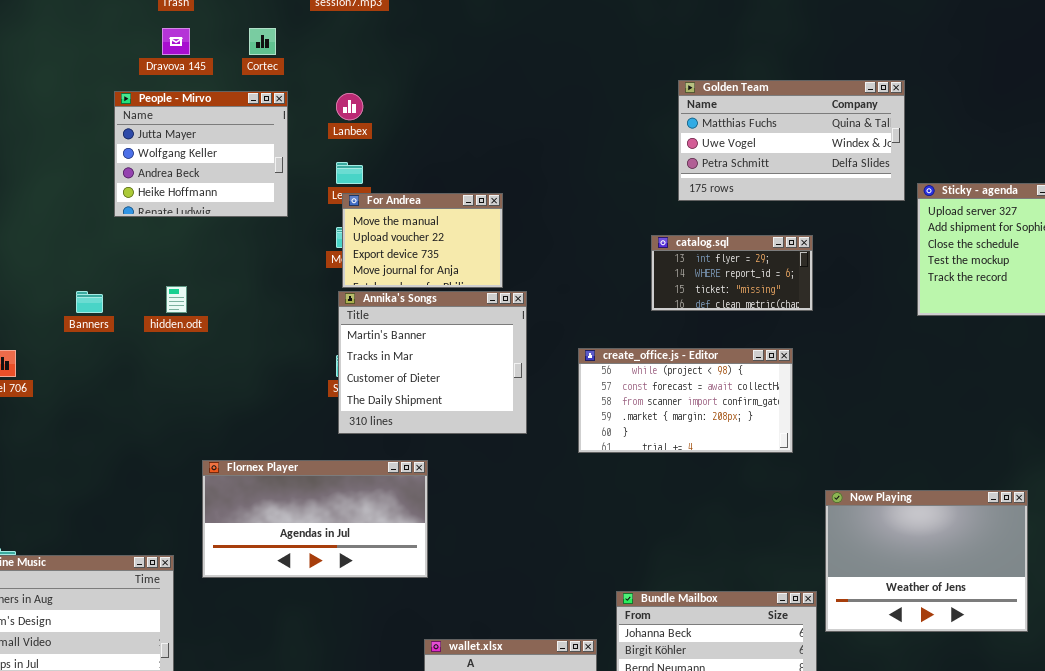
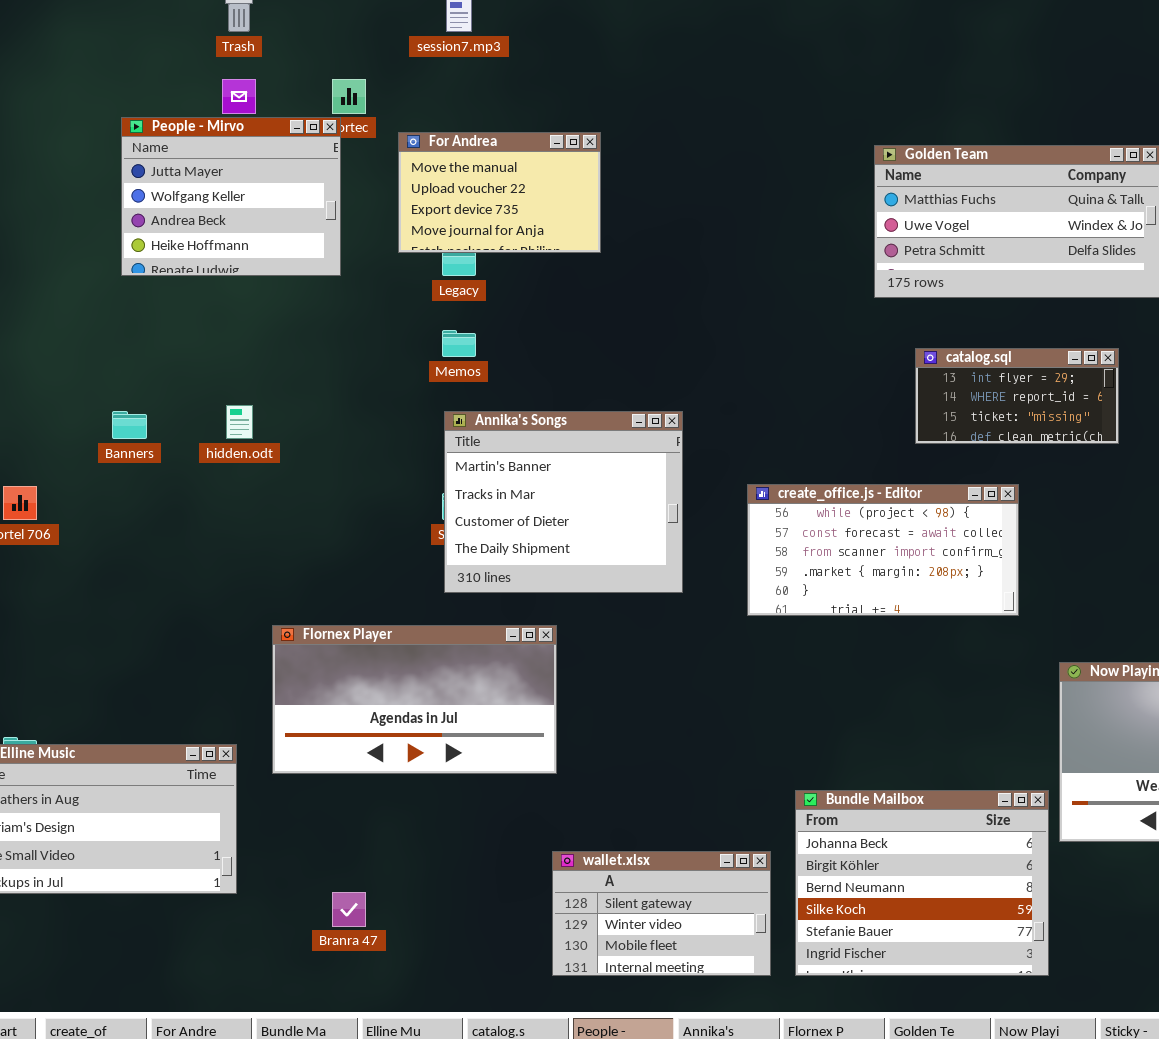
People - Mirvo: [114,91,288,217] -> [121,117,341,276], moved
For Andrea: [342,193,503,288] -> [398,132,601,253], moved
catalog.sql: [651,235,813,311] -> [915,348,1119,444], moved

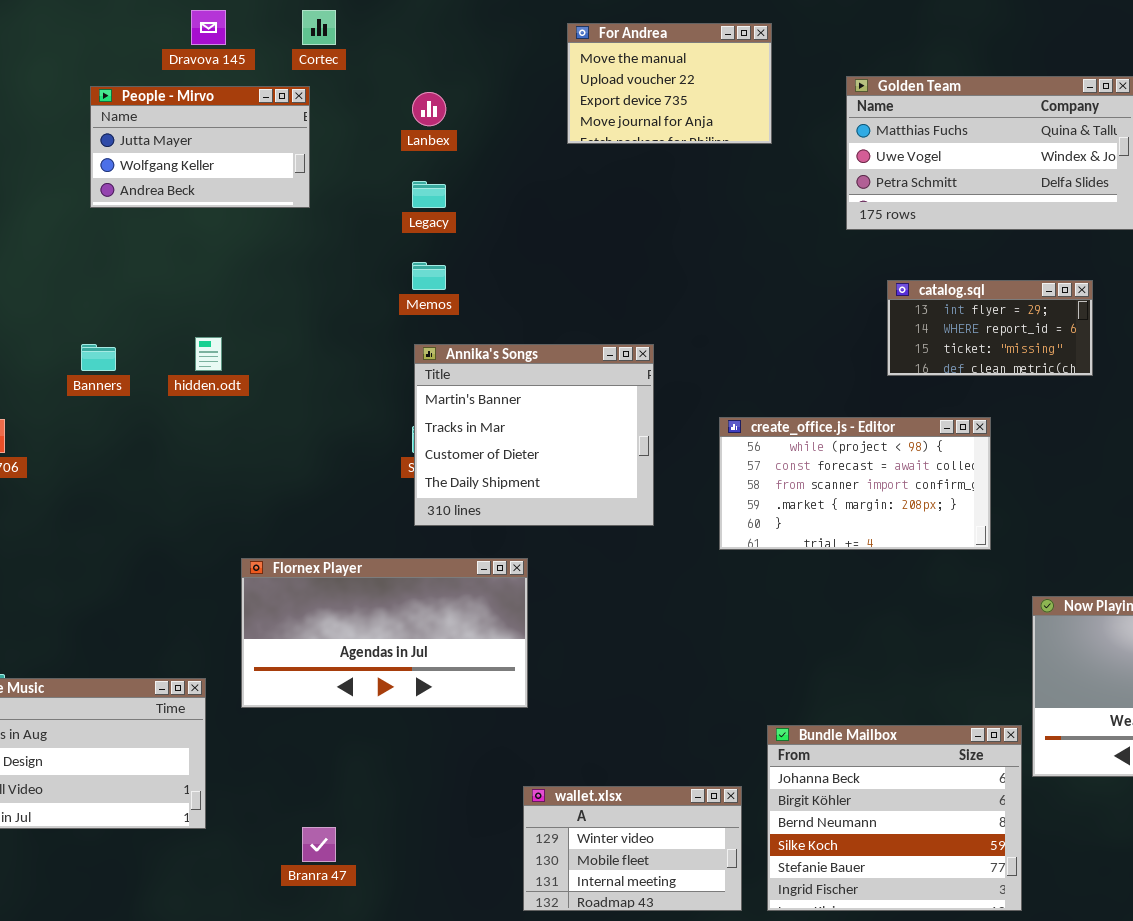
People - Mirvo: [121,117,341,276] -> [90,86,310,208], resized
For Andrea: [398,132,601,253] -> [567,23,772,144], moved
wallet.xlsx: [552,851,771,976] -> [523,786,742,911], scrolled down 1 row

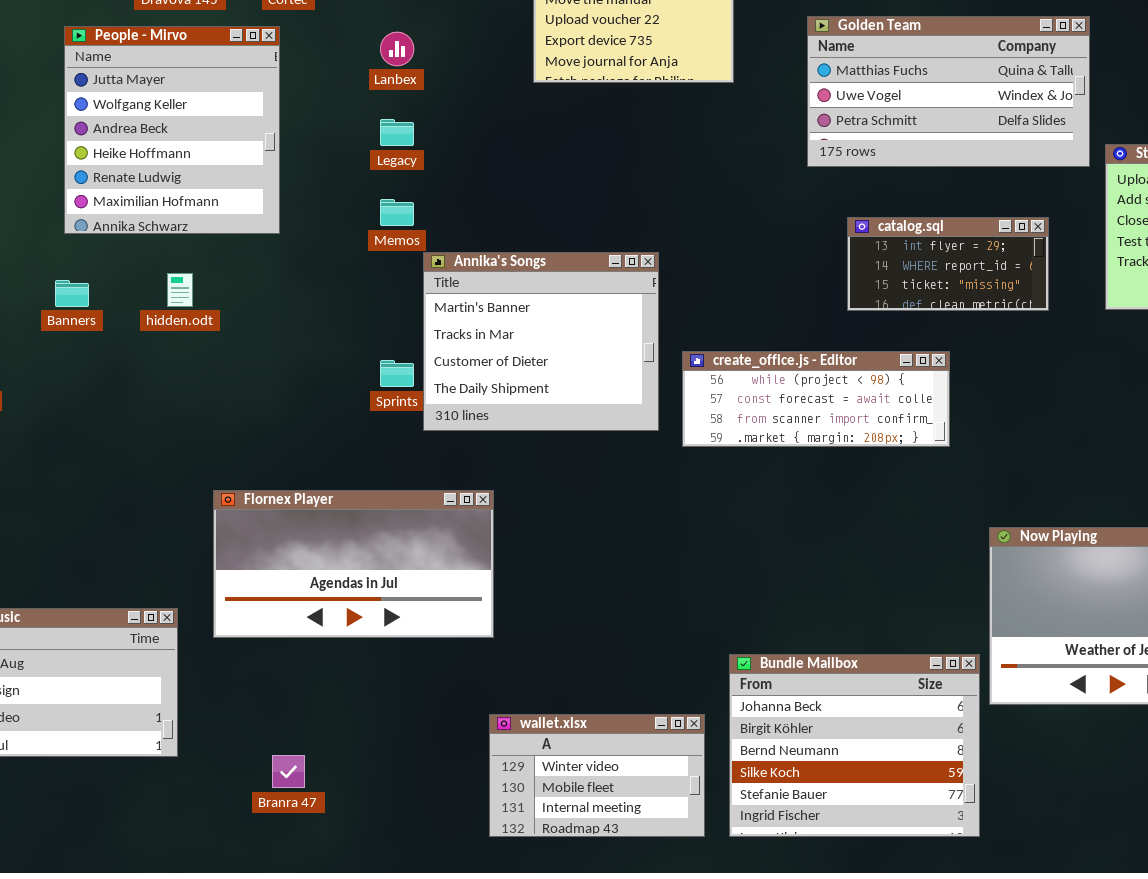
People - Mirvo: [90,86,310,208] -> [64,26,280,234], resized
Annika's Songs: [414,344,654,526] -> [423,252,659,431], moved
create_office.js - Editor: [719,417,991,550] -> [682,351,950,447], resized

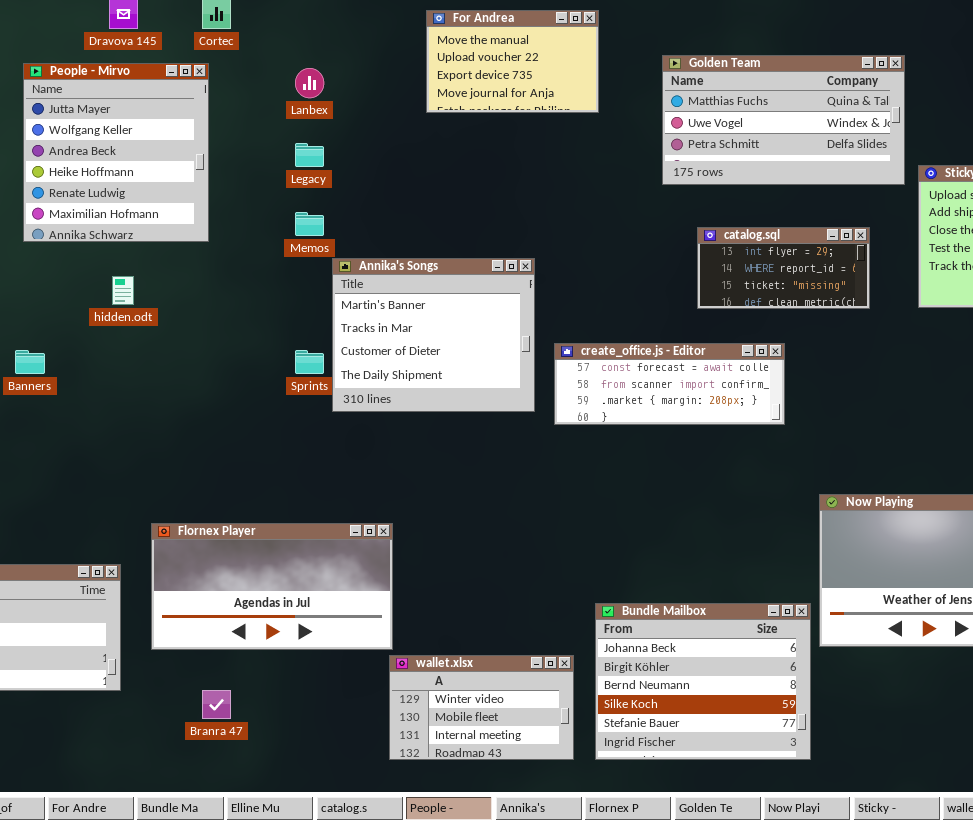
Banners: [55,280,89,307] -> [15,350,45,374], moved
create_office.js - Editor: [682,351,950,447] -> [554,343,785,425], scrolled down 1 row
Flornex Player: [213,490,494,638] -> [151,523,393,650], moved

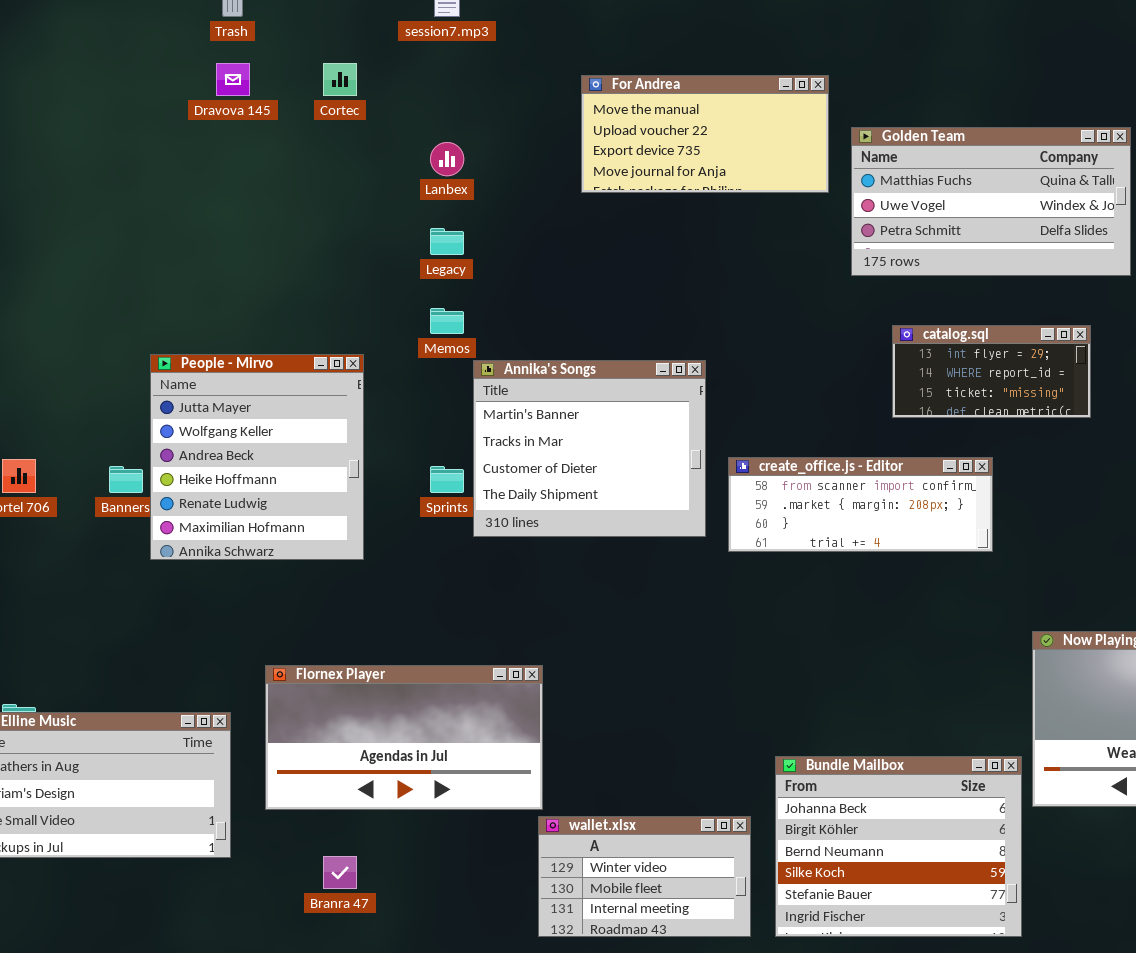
For Andrea: [426,10,599,113] -> [581,75,829,193], resized
People - Mirvo: [23,63,209,242] -> [150,354,364,560], moved
create_office.js - Editor: [554,343,785,425] -> [728,457,993,552], scrolled down 1 row

